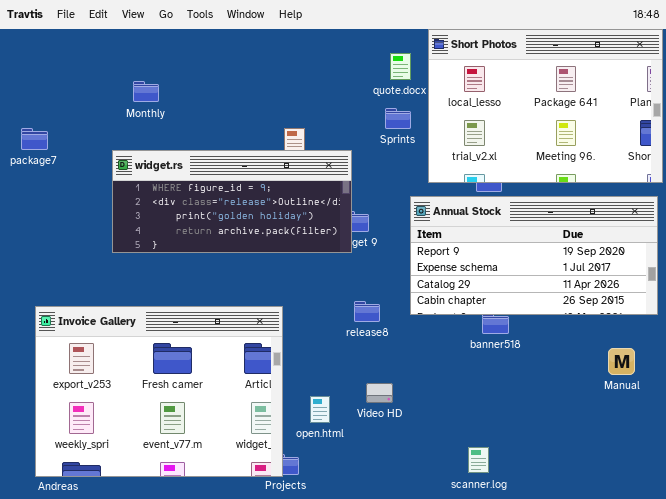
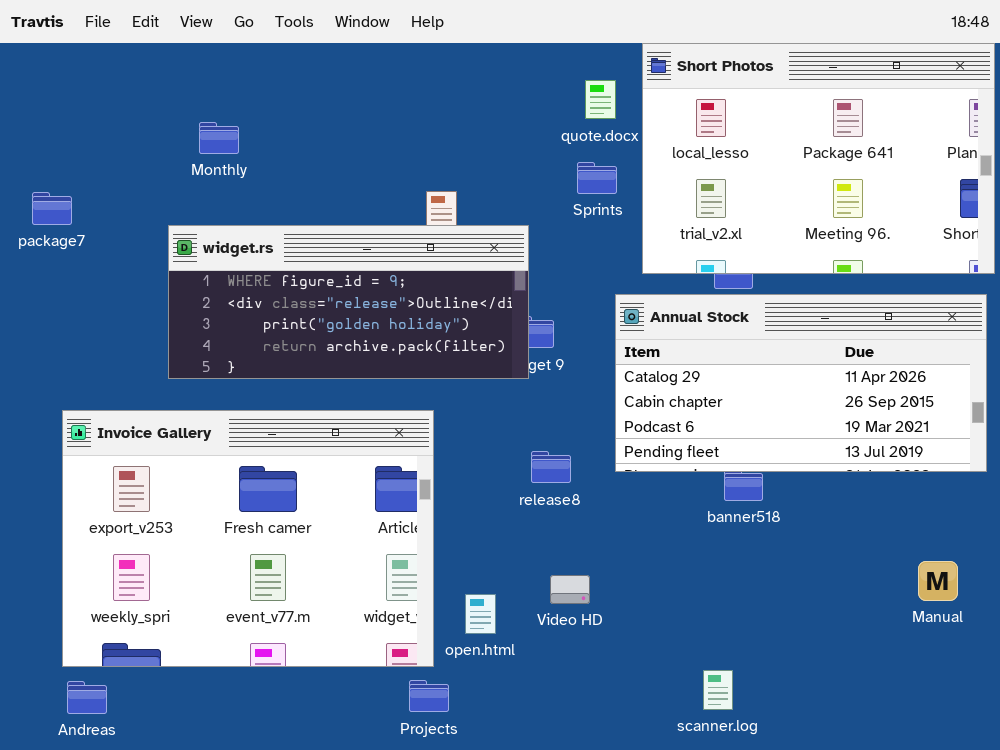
Annual Stock: [410,196,658,315] -> [615,294,987,472], scrolled down 2 rows
Invoice Gallery: [35,306,283,477] -> [62,410,434,667], moved
Manual: [608,348,635,375] -> [918,561,958,601], moved

